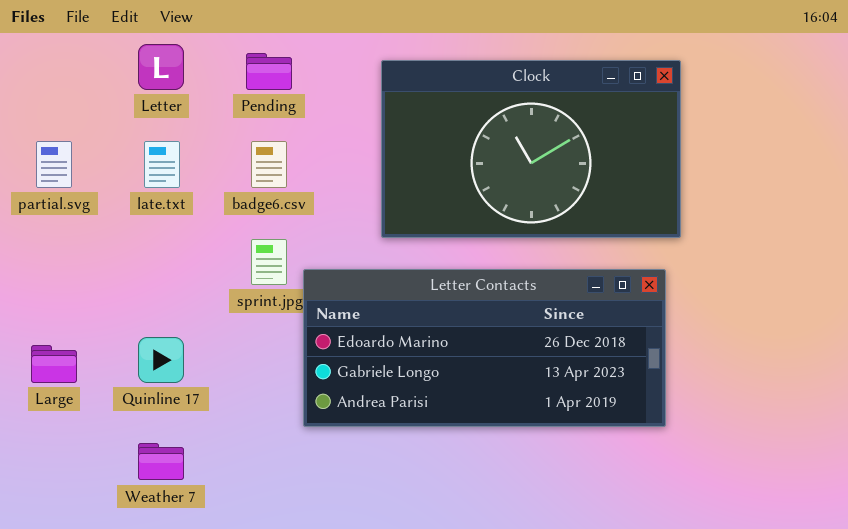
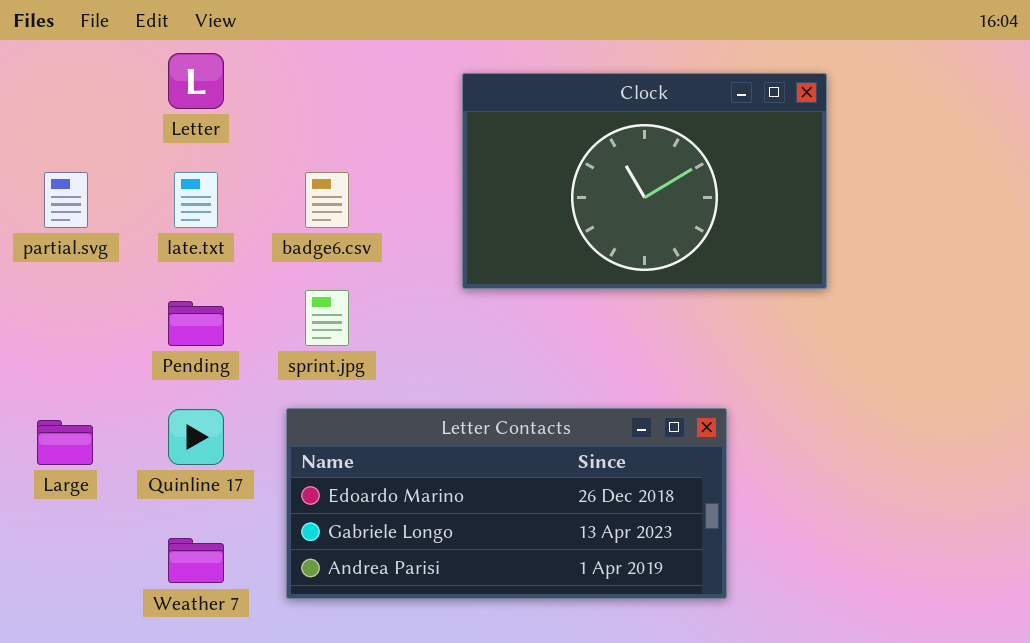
Pending: [246,53,292,90] -> [168,301,224,346], moved
Letter Contacts: [303,269,666,427] -> [286,408,727,599], moved

